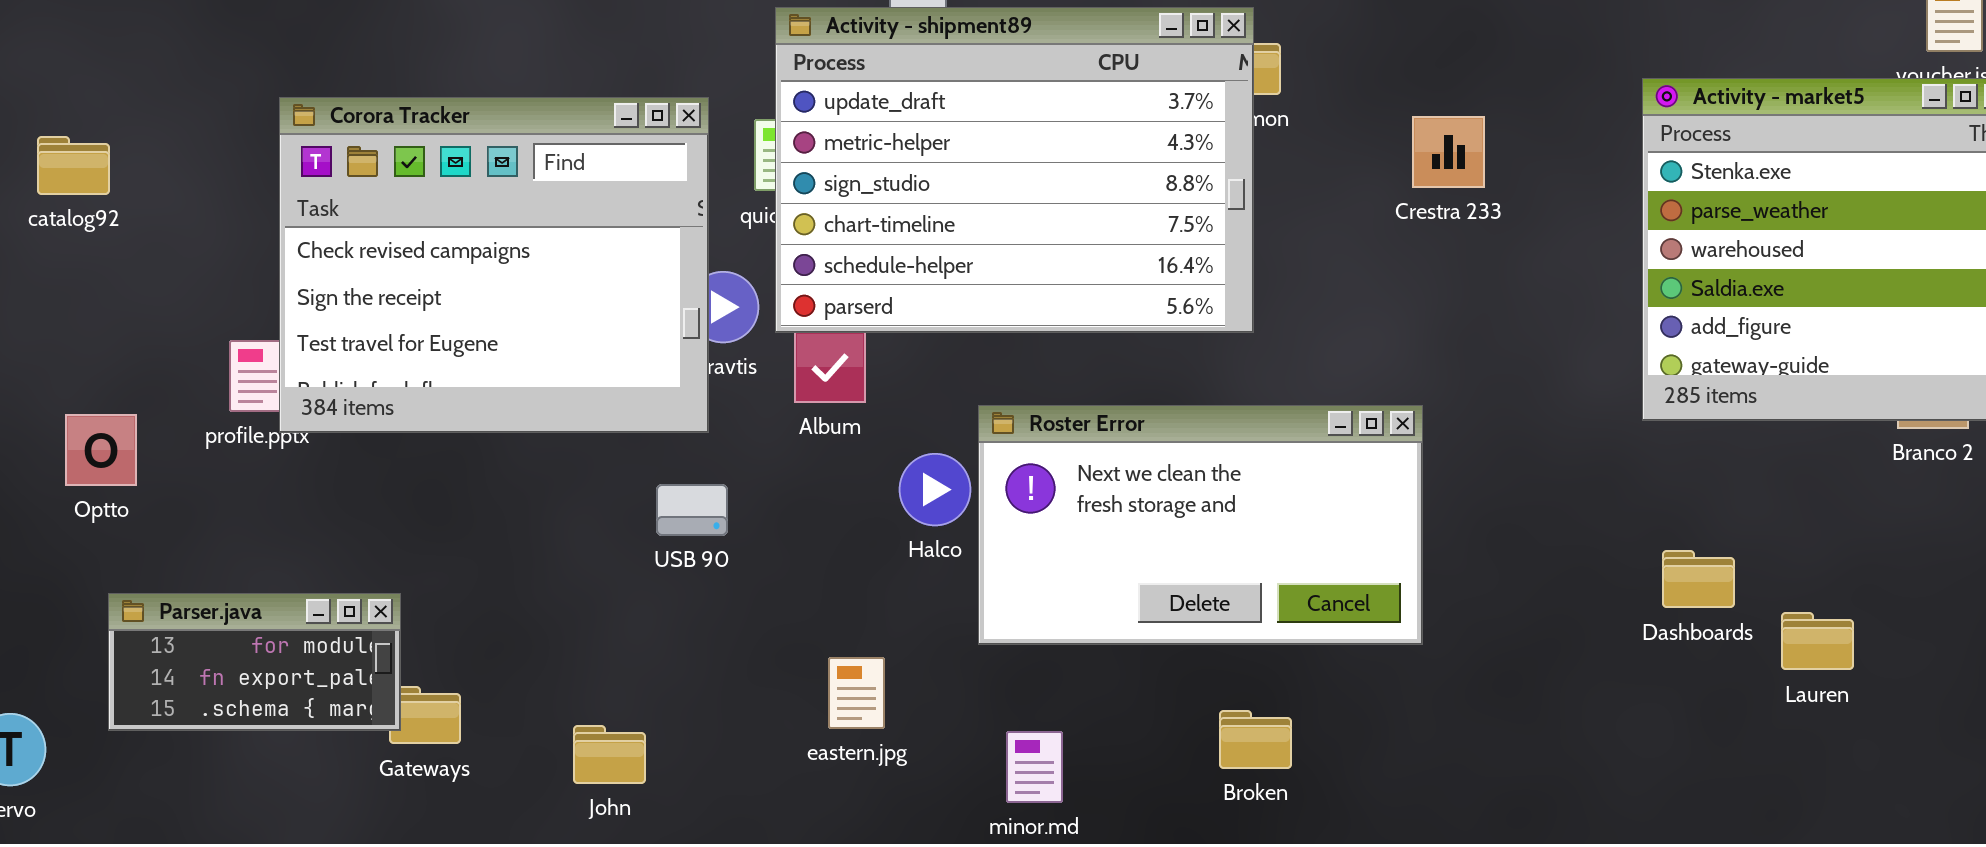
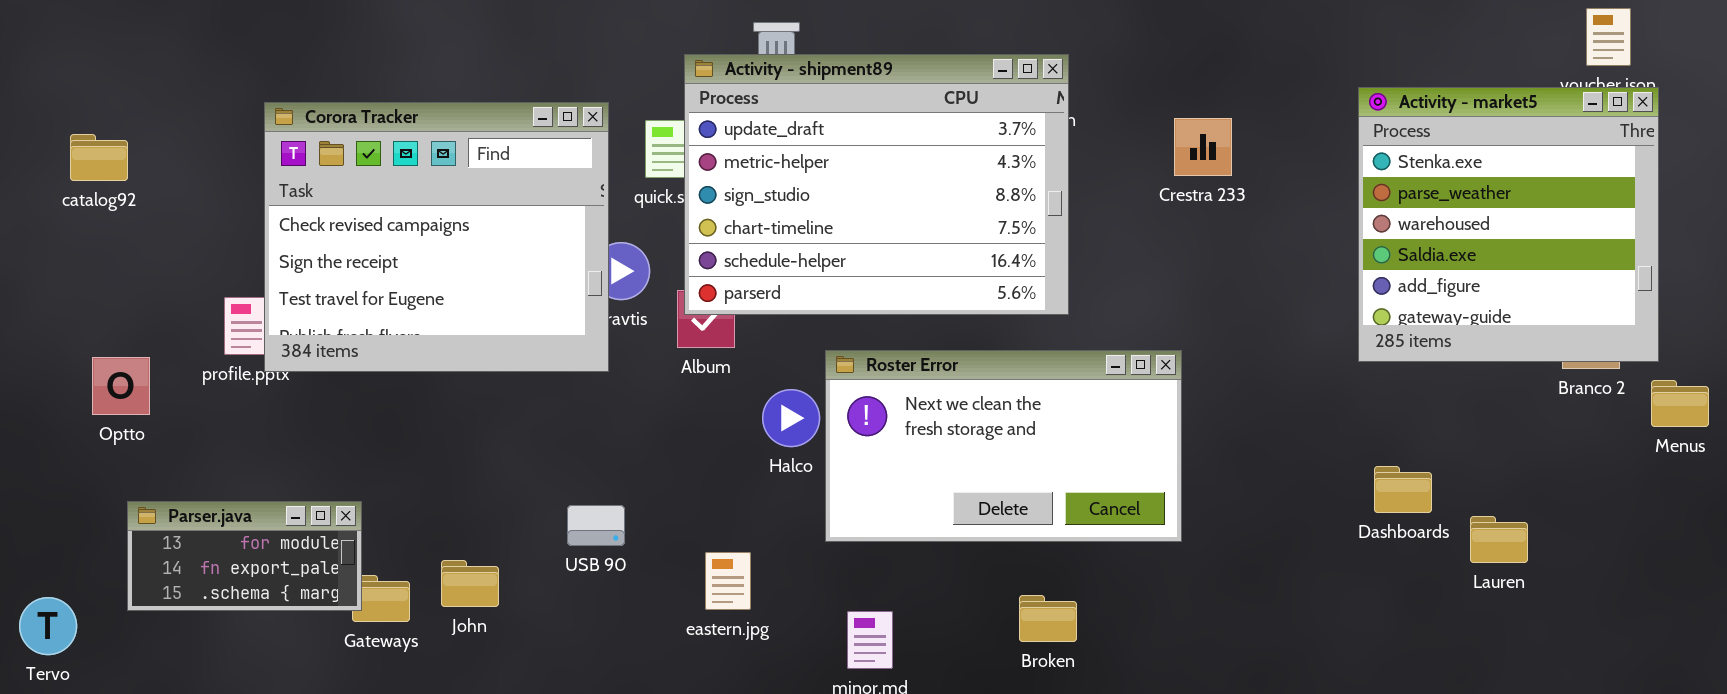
Activity - shipment89: [775,7,1254,333] -> [684,54,1069,315], moved
USB 90: [656,484,728,536] -> [567,505,625,546], moved
John: [573,725,646,784] -> [441,560,499,607], moved

